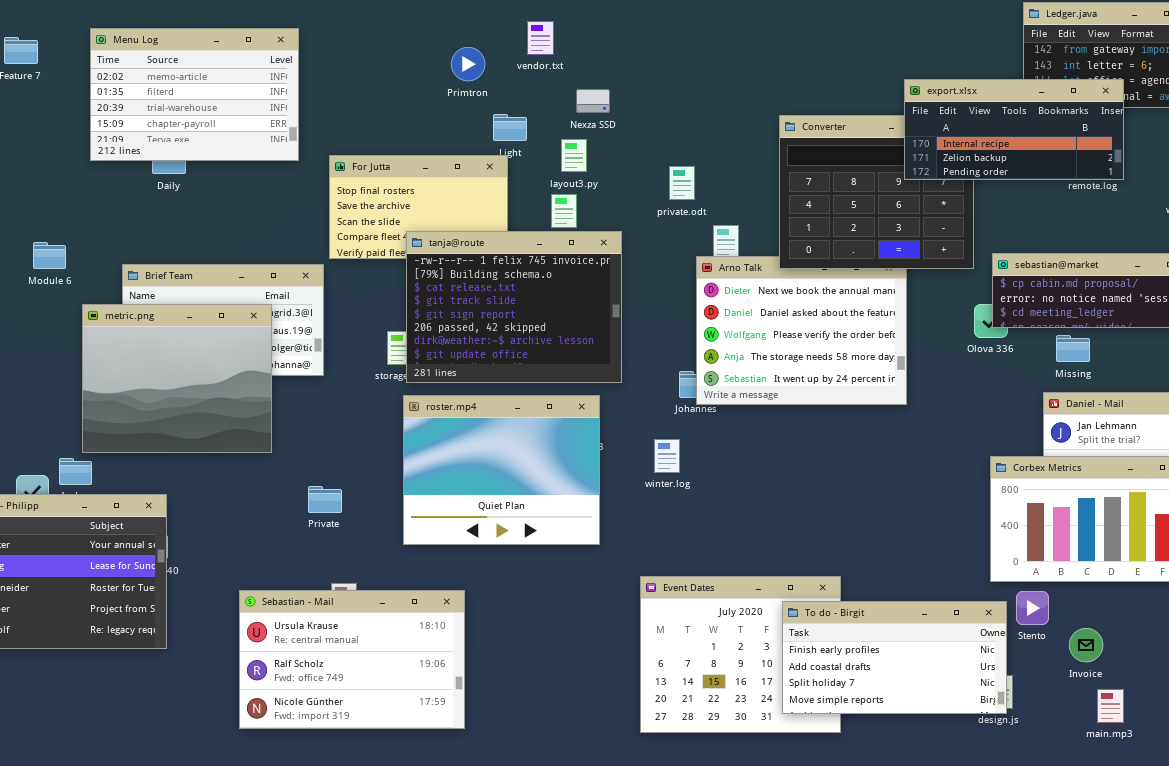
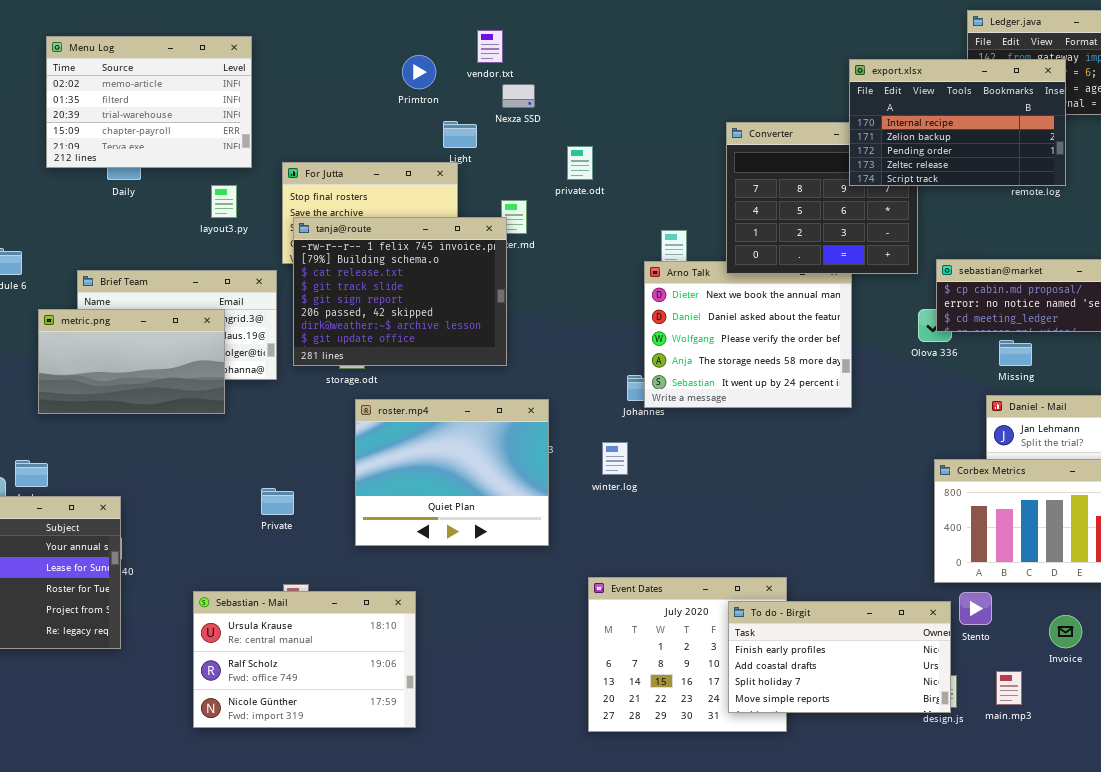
export.xlsx: [904,79,1124,180] -> [849,59,1066,186], resized
Nexza SSD: [576,89,610,113] -> [502,84,535,108], moved
layout3.py: [561,139,587,172] -> [211,185,237,218], moved
private.odt: [669,166,695,200] -> [567,146,593,180], moved
tanja@route: [406,231,622,383] -> [293,217,507,366], moved
metric.png: [82,304,272,453] -> [38,309,225,414], resized
Invoice: [1069,628,1103,662] -> [1049,615,1082,648], moved
main.mp3: [1097,689,1124,723] -> [996,671,1022,705], moved

